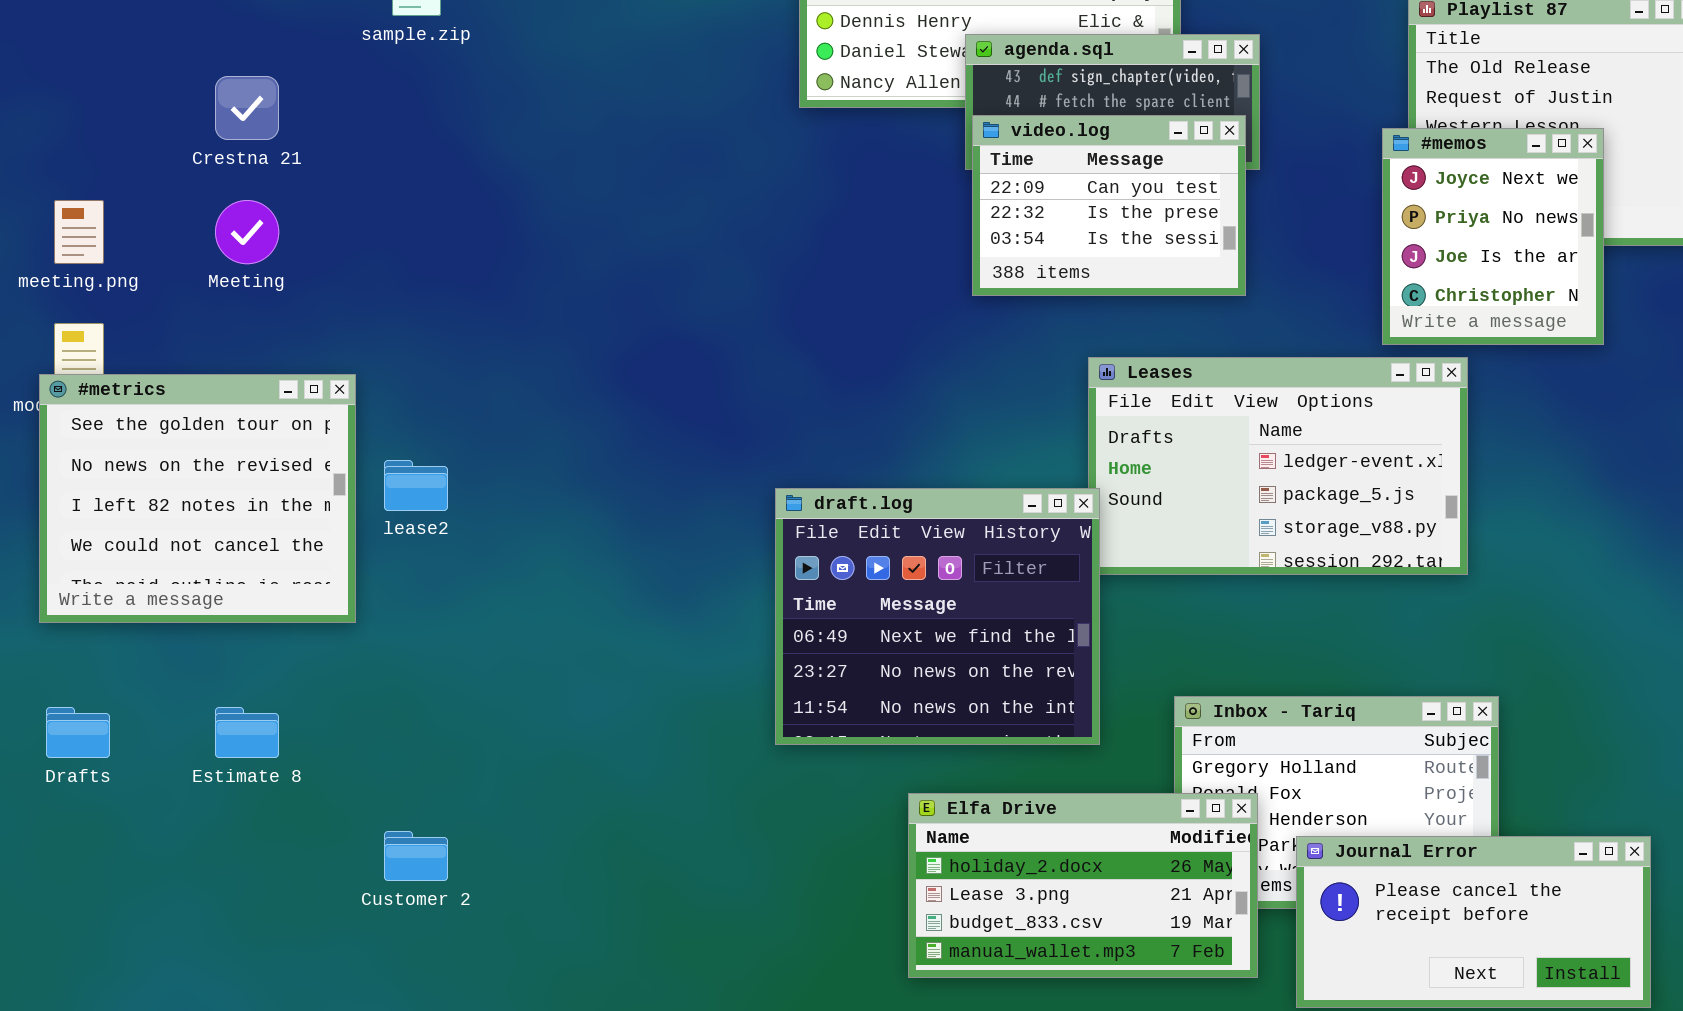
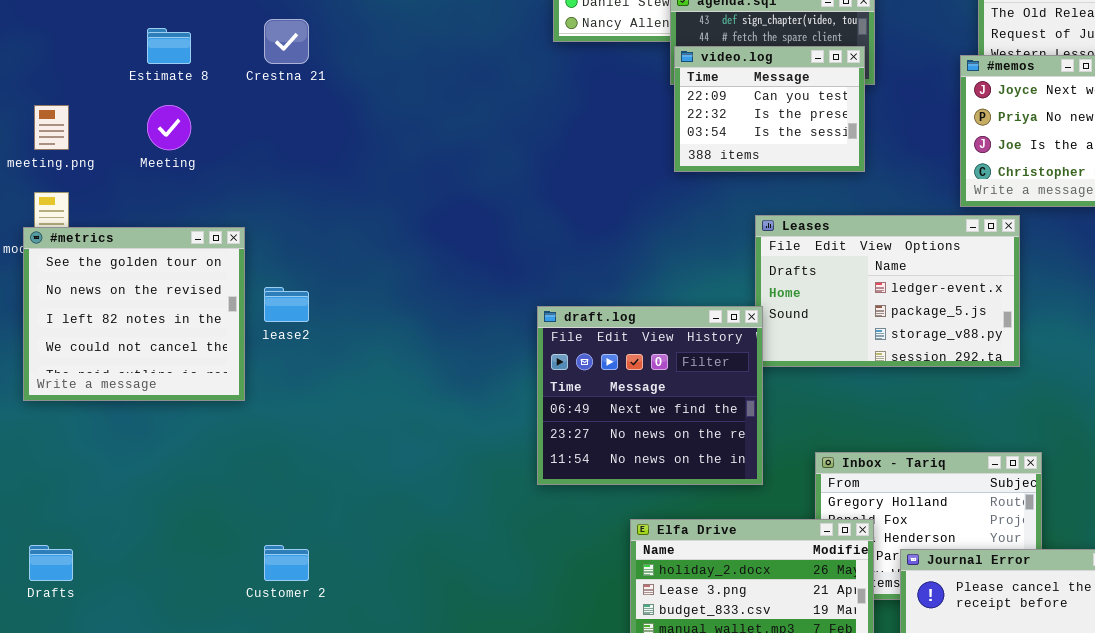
Crestna 21: [215,76,279,140] -> [264,19,309,64], moved
Drafts: [46,707,110,758] -> [29,545,73,581], moved
Estimate 8: [215,707,279,758] -> [147,28,191,64], moved

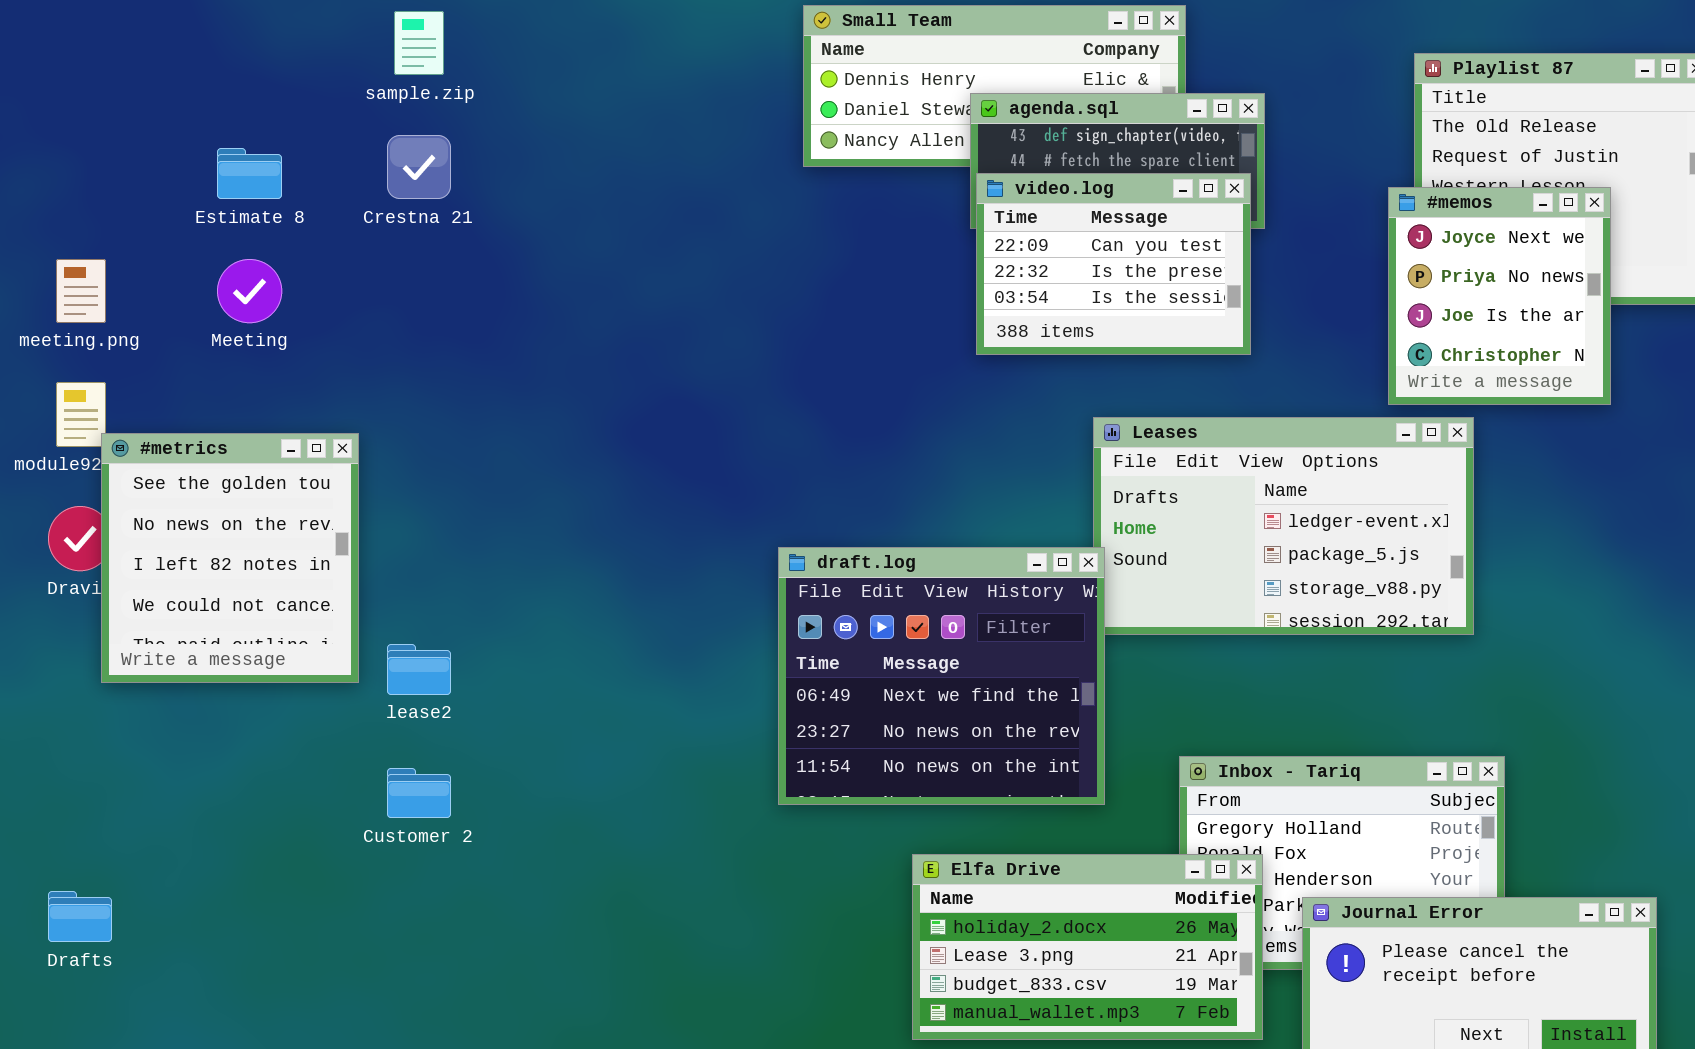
#metrics: [23,227,245,401] -> [101,433,359,683], resized
lease2: [264,287,309,322] -> [387,644,451,695], moved
Customer 2: [264,545,309,581] -> [387,768,451,818], moved

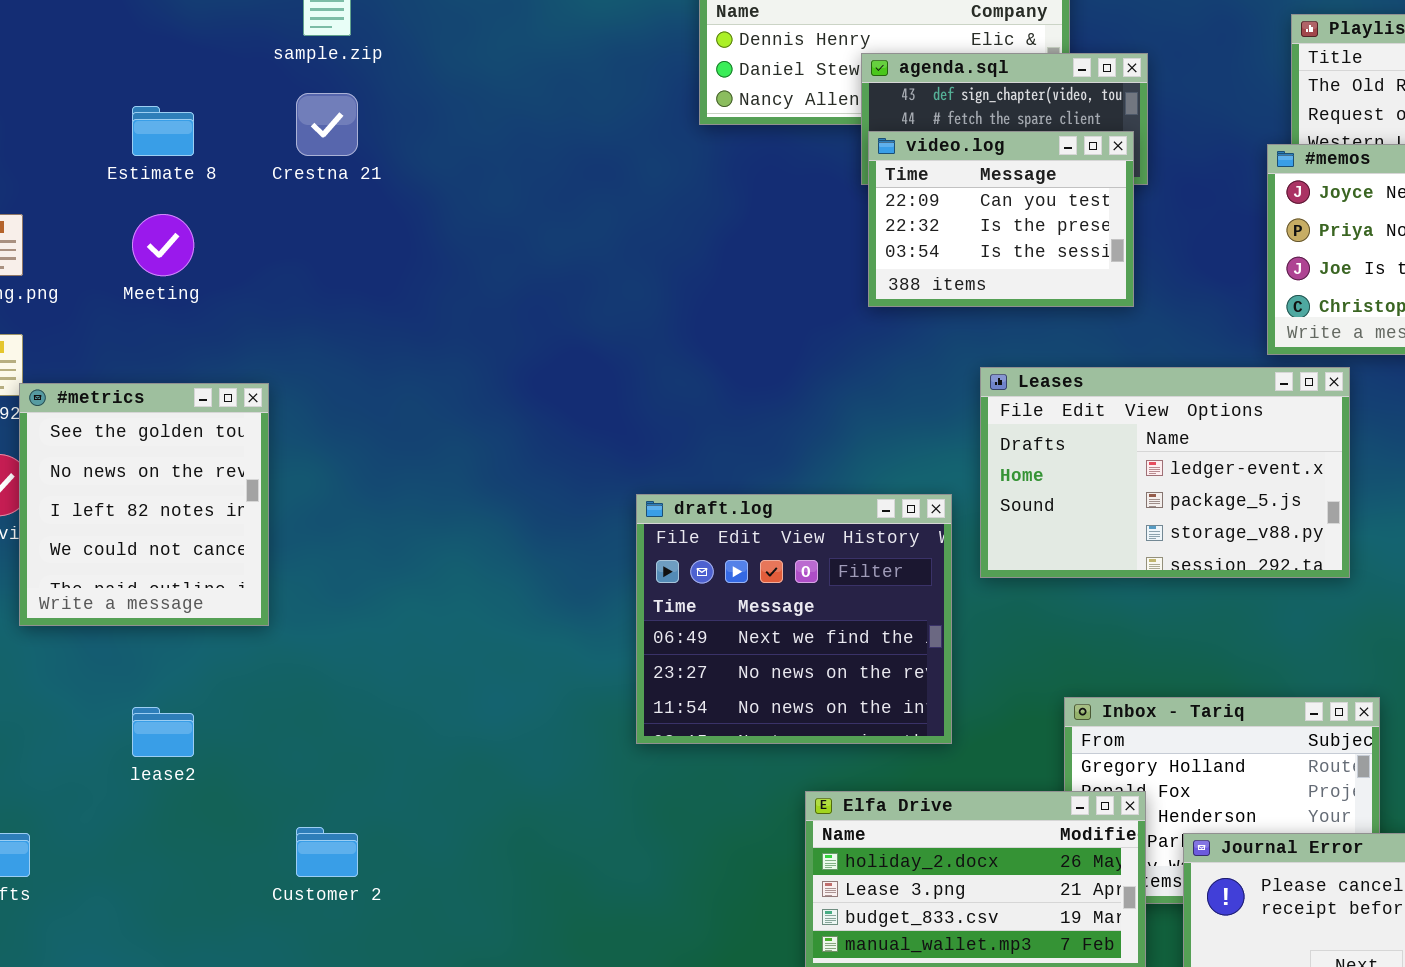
draft.log: [778,547,1105,805] -> [636,494,952,744], moved
lease2: [387,644,451,695] -> [132,707,194,757], moved
Customer 2: [387,768,451,818] -> [296,827,358,877], moved

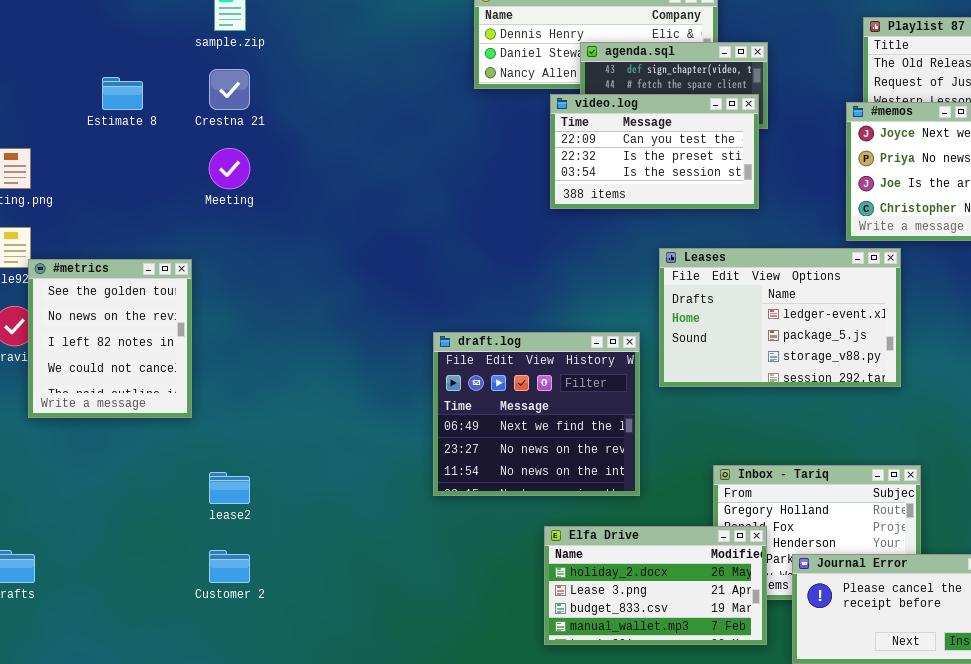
video.log: [868,131,1134,307] -> [550,94,759,209], resized
Meeting: [132,214,194,276] -> [209,148,250,189], moved
lease2: [132,707,194,757] -> [209,472,250,504], moved

